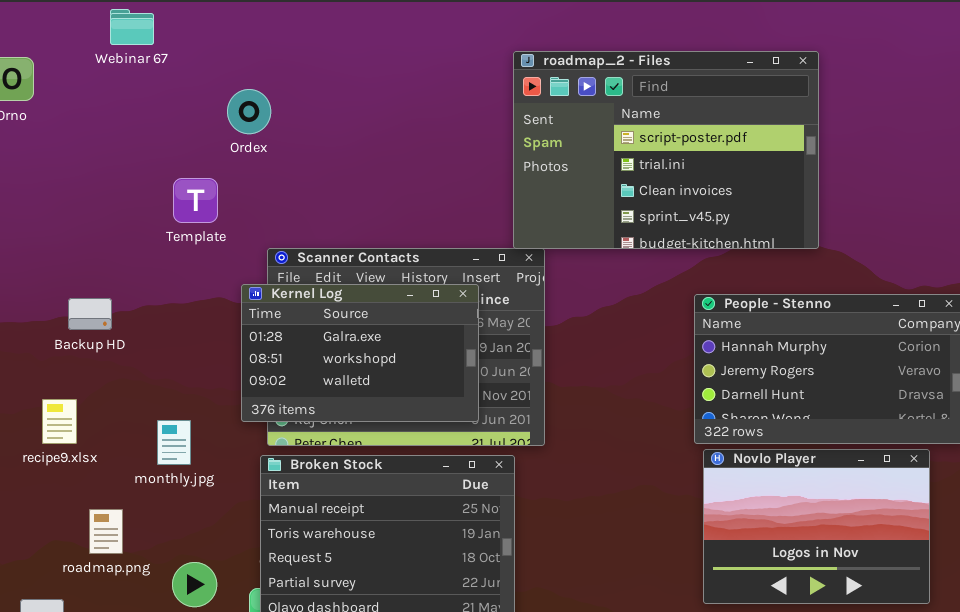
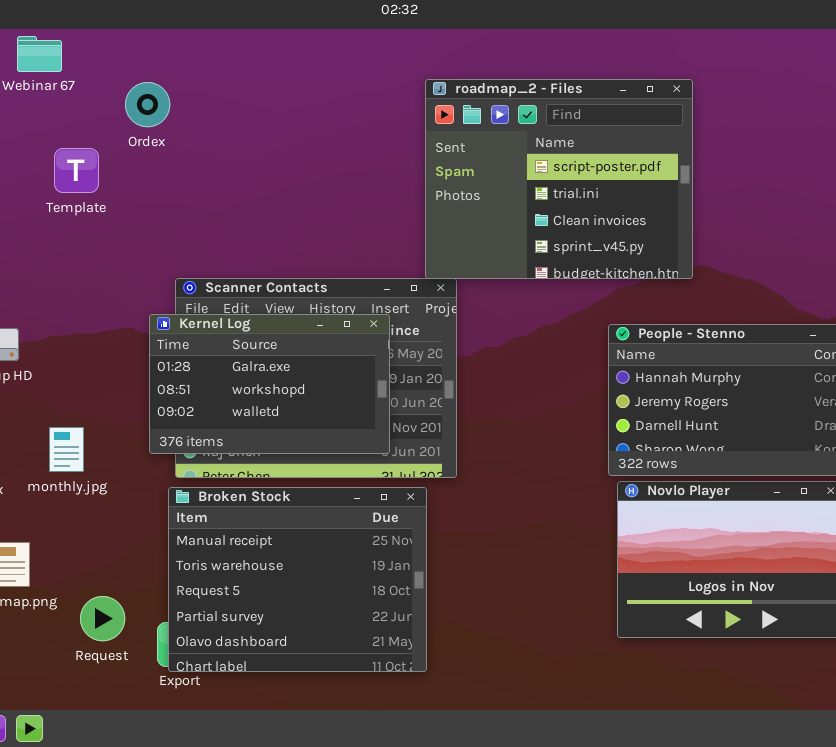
roadmap_2 - Files: [513,51,819,249] -> [425,79,693,279], resized
Ordex: [227,89,271,134] -> [125,82,170,127], moved
Template: [173,178,218,223] -> [54,148,99,193], moved
monthly.jpg: [157,420,191,465] -> [49,427,84,472], moved

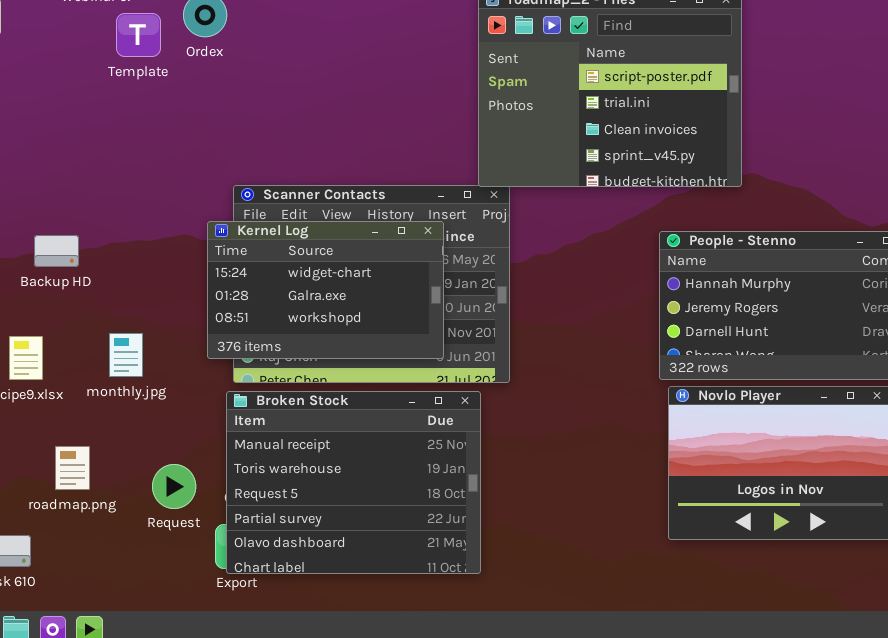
Template: [54,148,99,193] -> [116,13,161,57], moved
Kernel Log: [149,314,390,454] -> [207,221,444,359], scrolled up 1 row
Request: [80,596,125,641] -> [152,464,196,509], moved

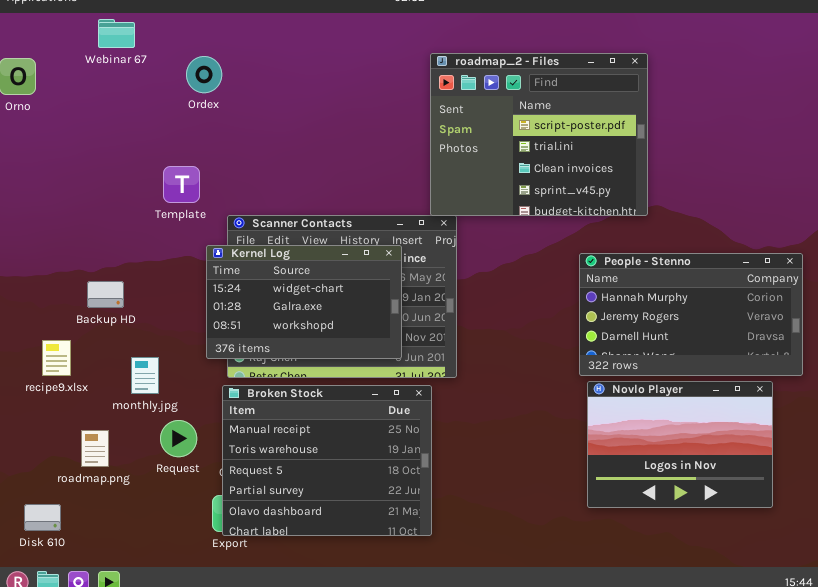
Template: [116,13,161,57] -> [163,166,200,203], moved
Backup HD: [34,235,79,267] -> [87,281,124,308], moved
monthly.jpg: [109,333,143,377] -> [131,357,159,394], moved
Request: [152,464,196,509] -> [160,420,197,457], moved

